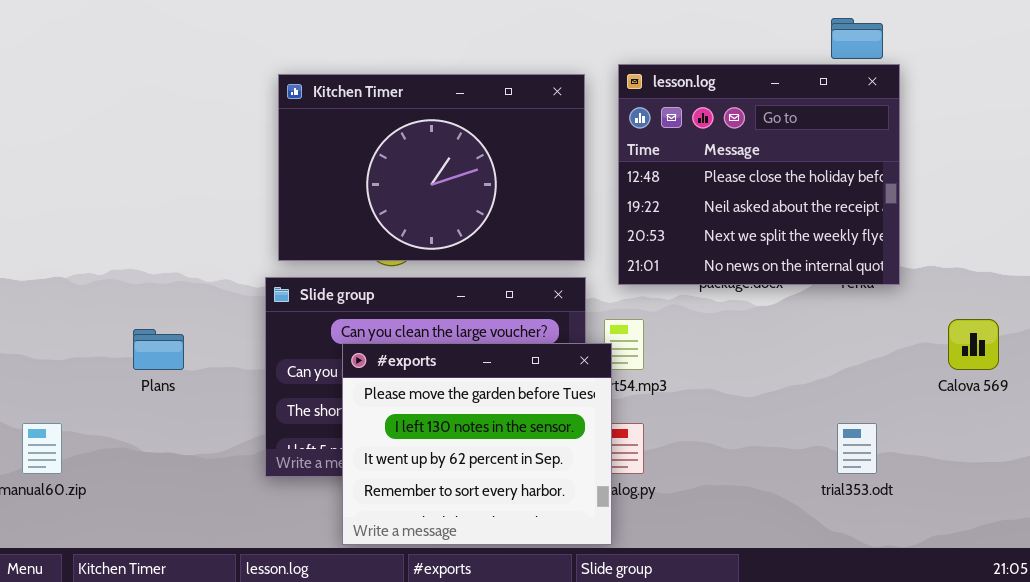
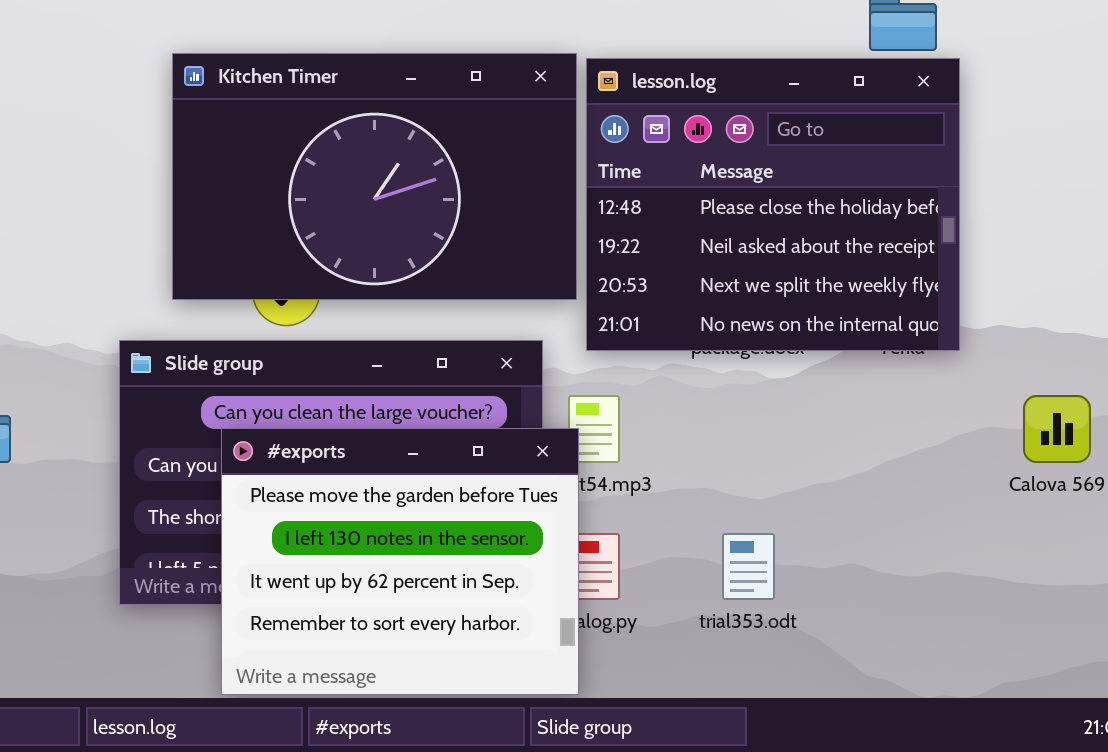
Kitchen Timer: [278,74,585,261] -> [172,53,577,300], moved
trial353.odt: [837,423,877,474] -> [722,533,775,600], moved

